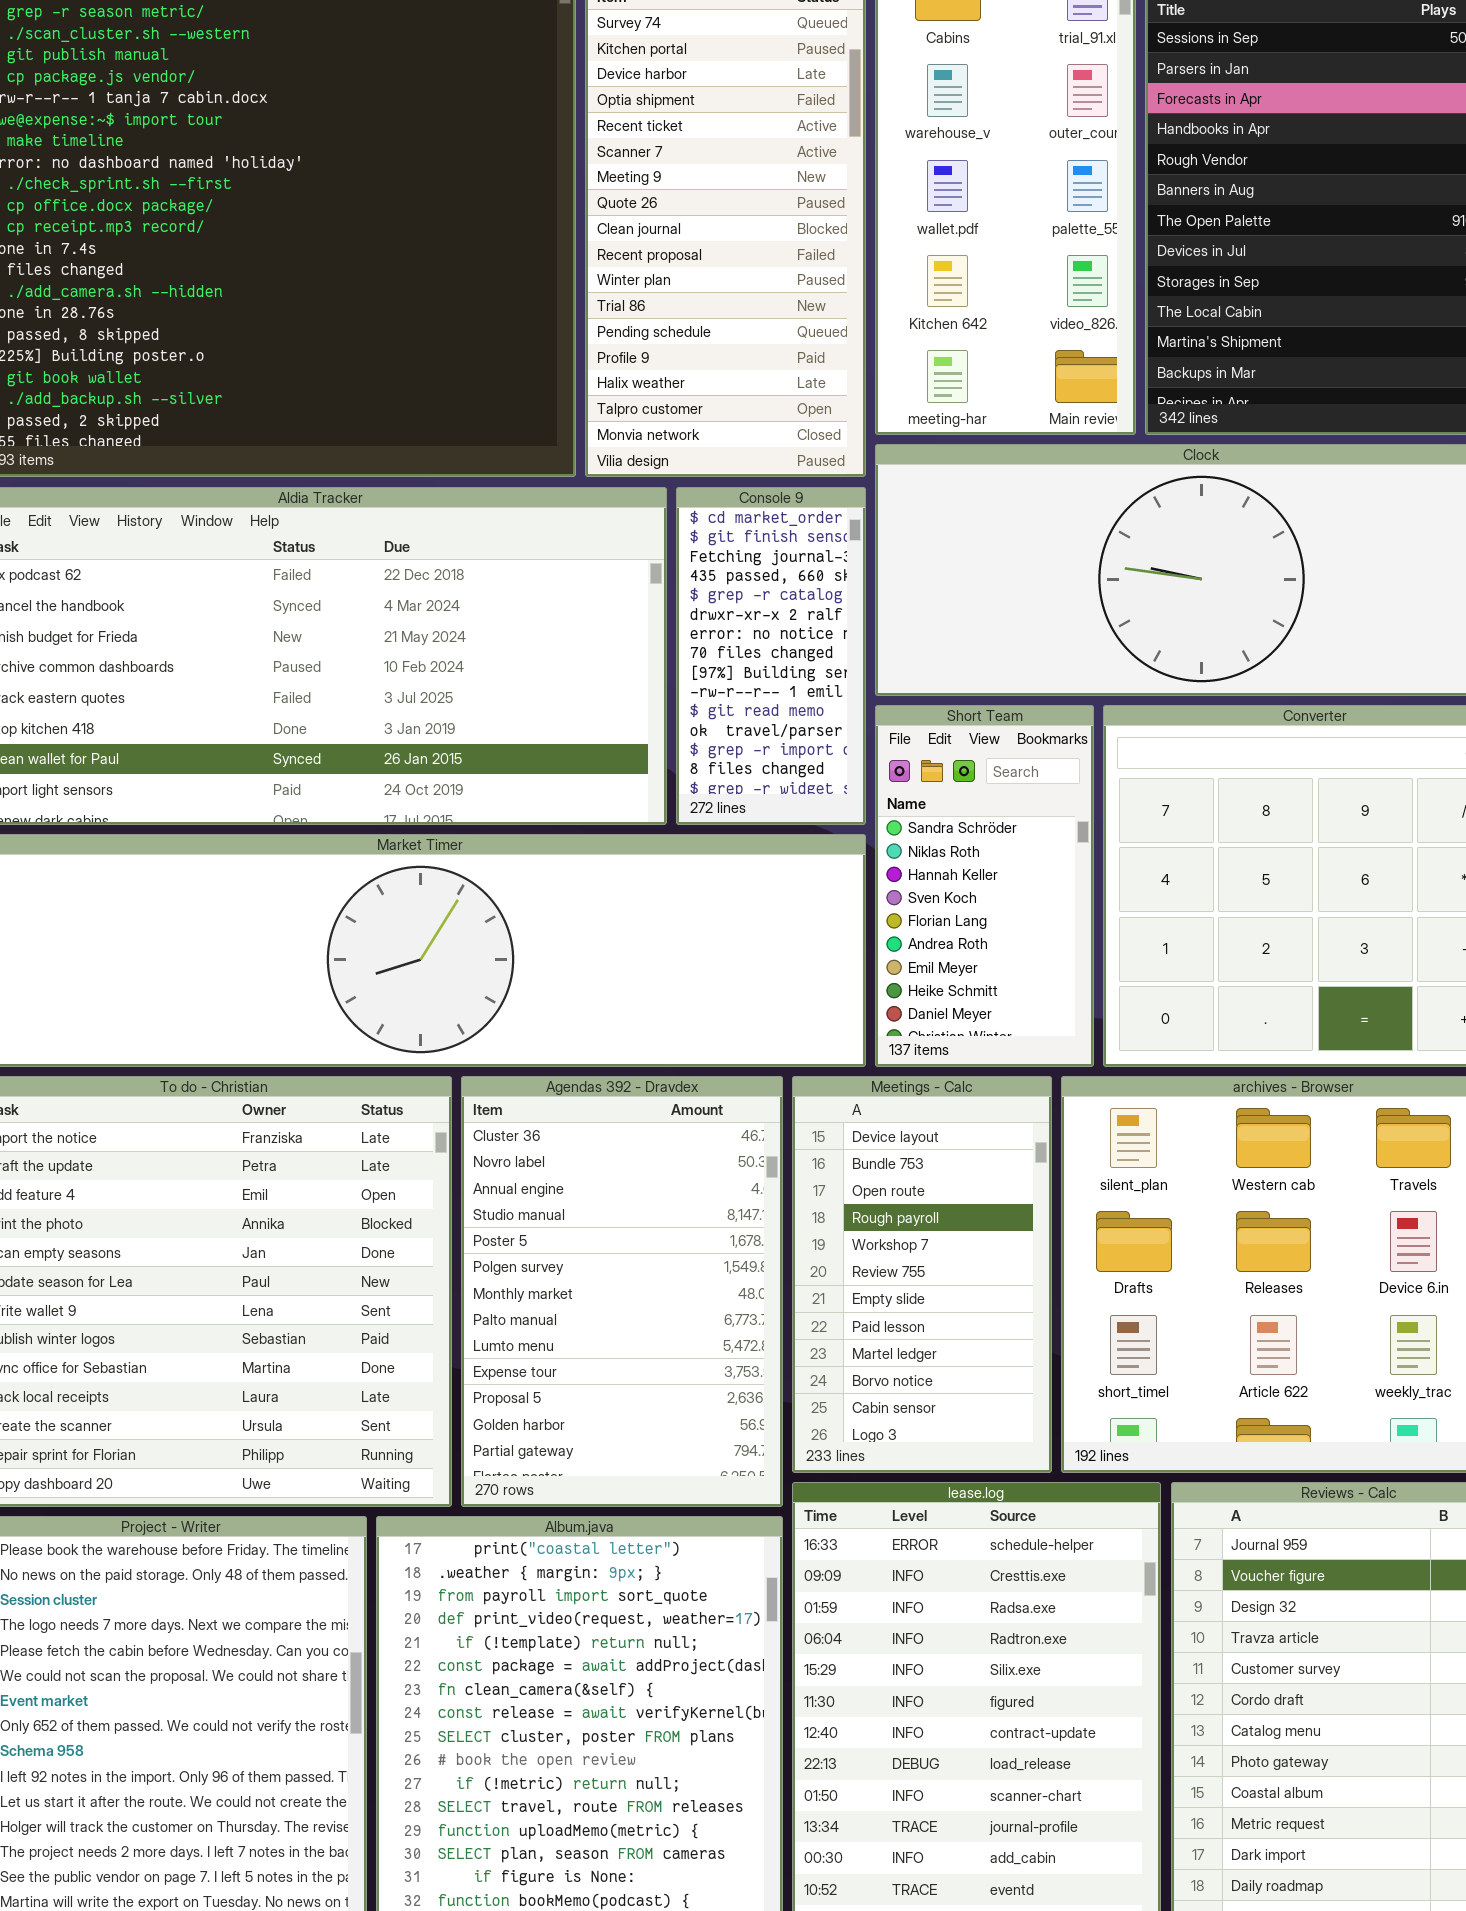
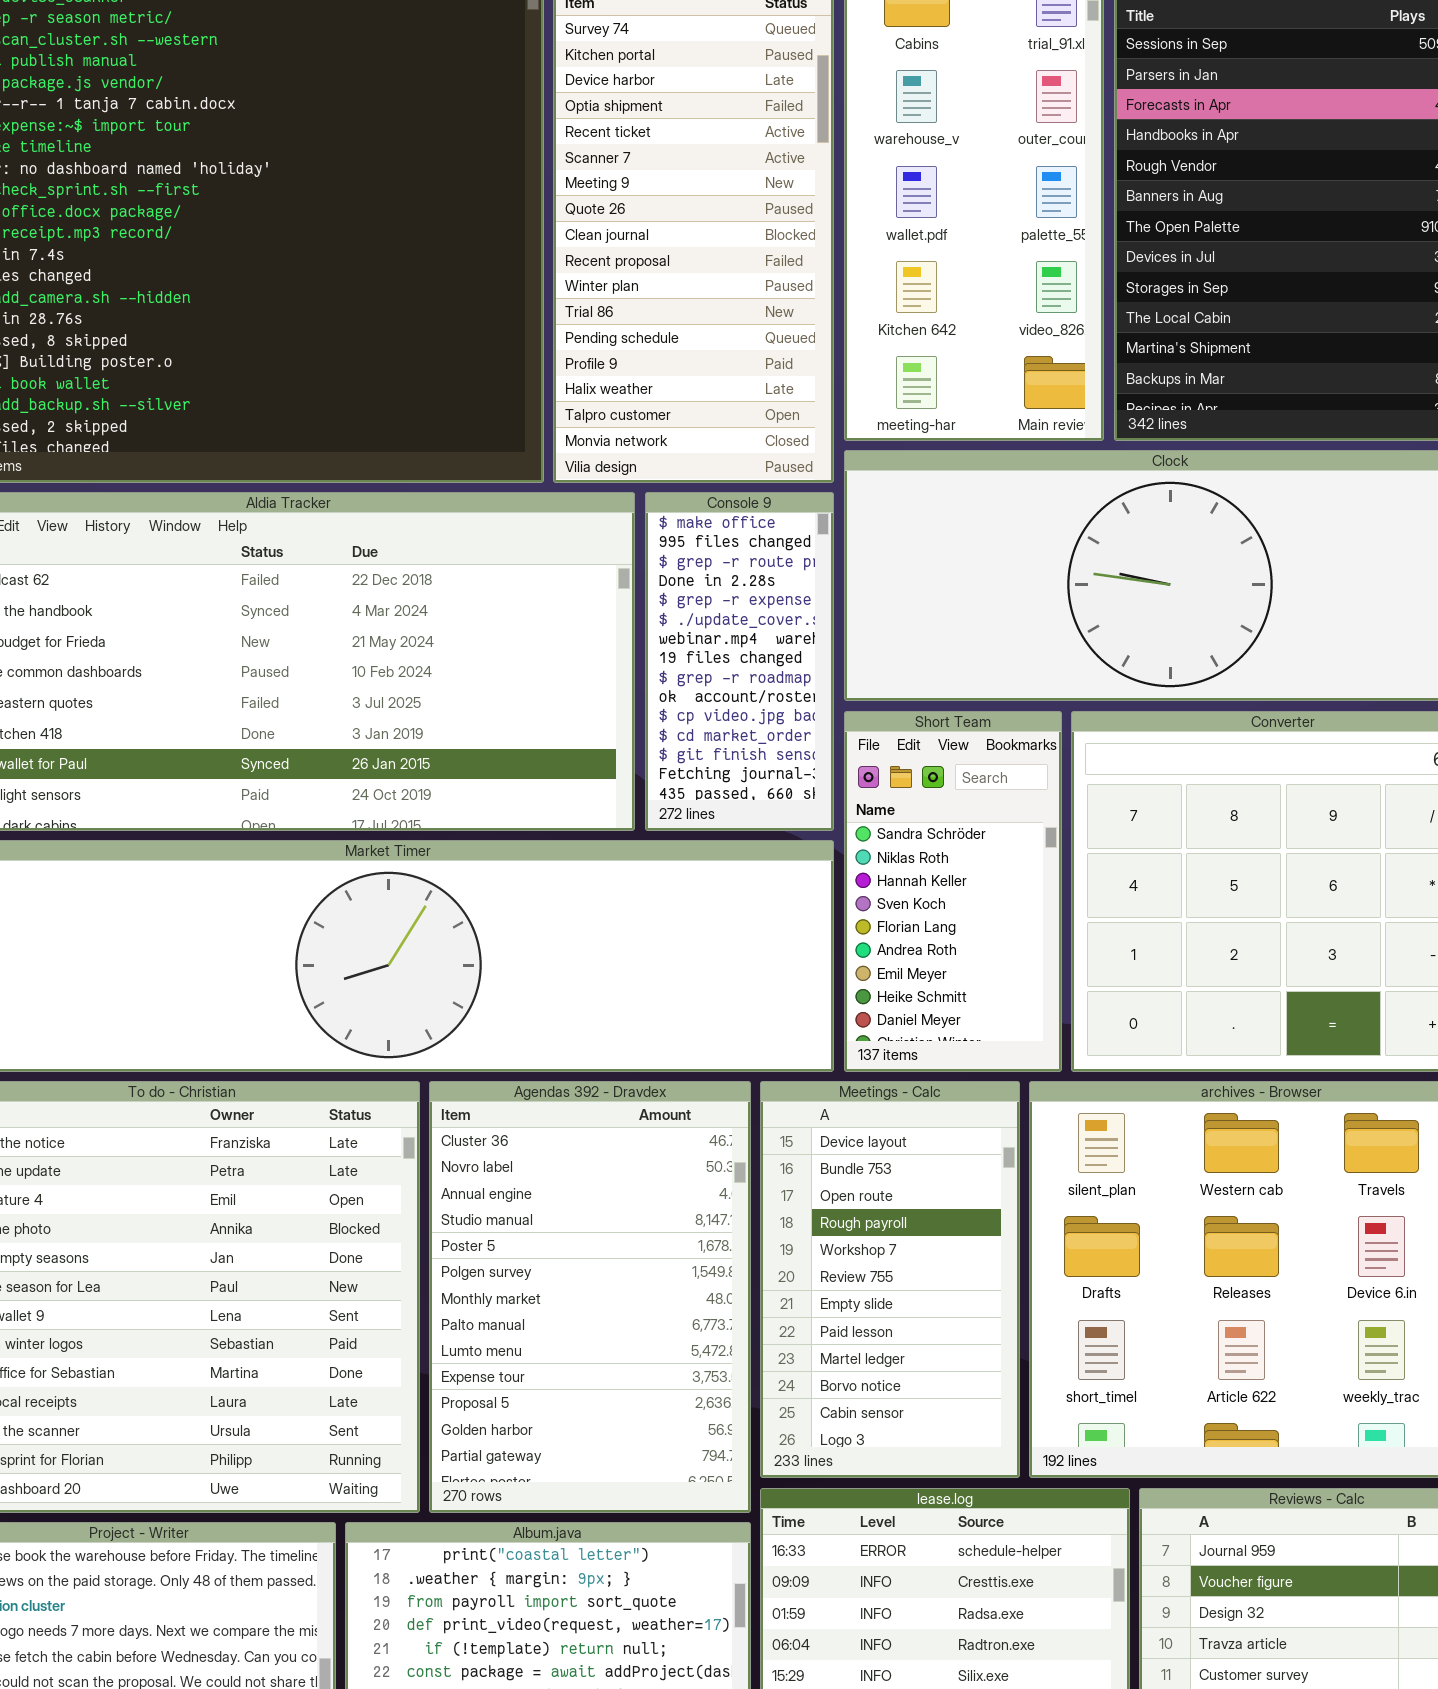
Console 9: [676,487,866,825] -> [645,492,834,831], scrolled up 11 rows

